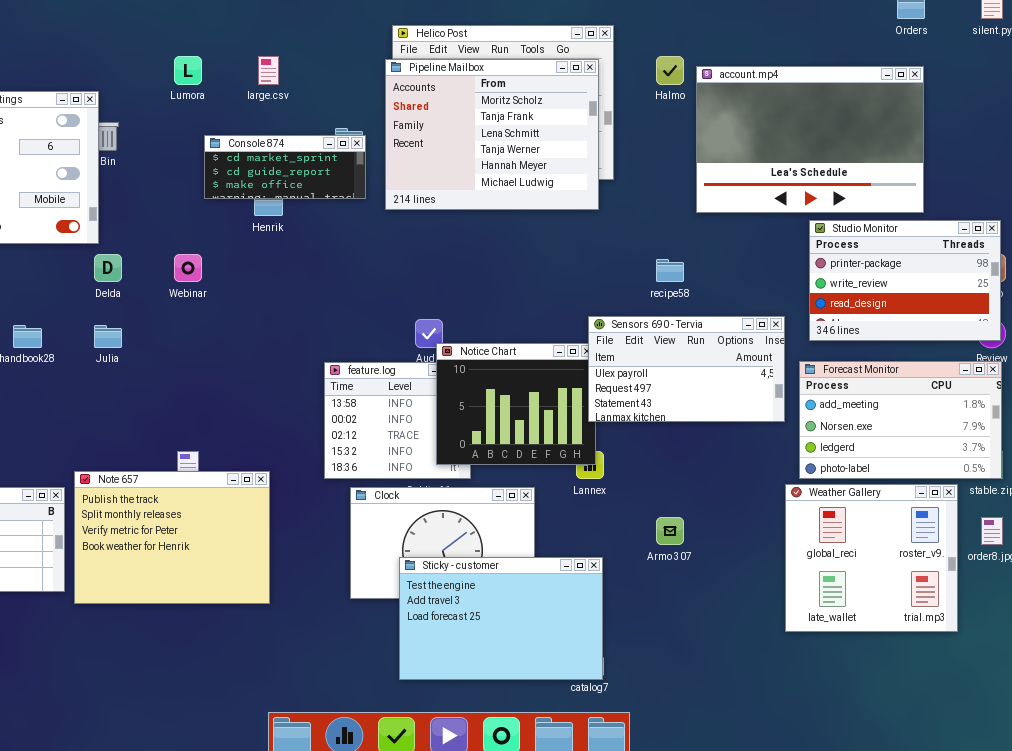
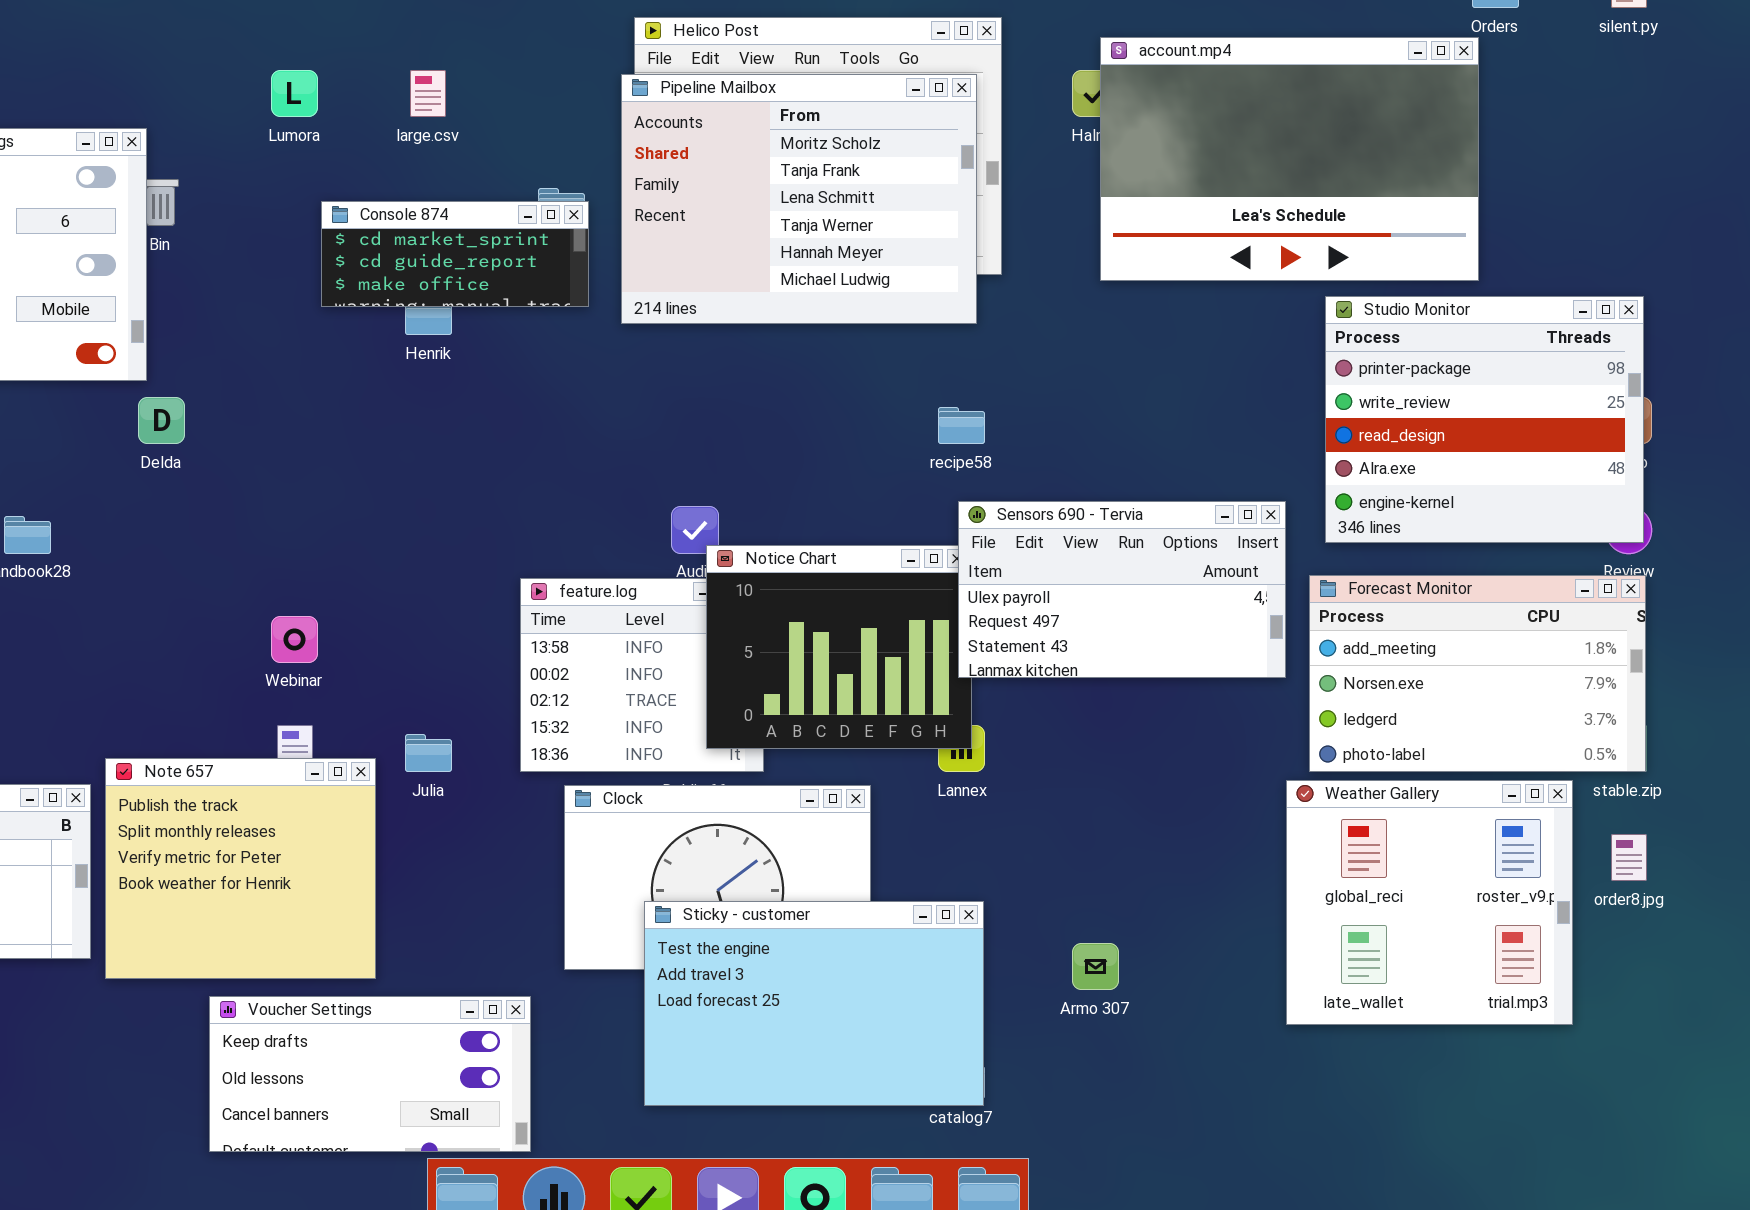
account.mp4: [696,66,924,213] -> [1100,37,1479,281], moved
Studio Monitor: [809,220,1001,341] -> [1325,296,1644,543], resized
Webinar: [174,254,202,282] -> [271,616,318,663], moved
recipe58: [656,259,684,282] -> [938,407,985,444], moved
Julia: [94,325,122,348] -> [405,734,452,772], moved
Note 657: [74,471,270,604] -> [105,758,376,979], resized
Armo 307: [656,517,684,545] -> [1072,943,1119,990], moved
Voucher Settings: none -> [209,996,531,1152], opened

